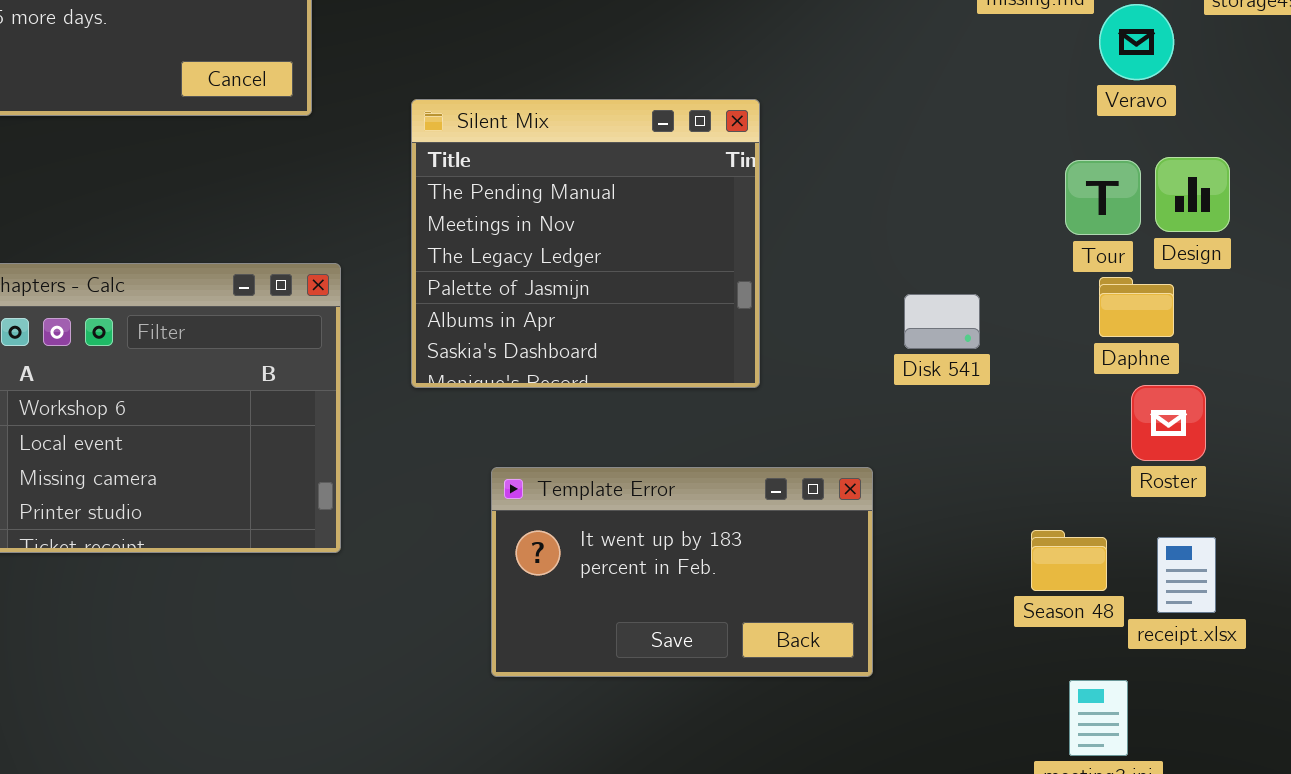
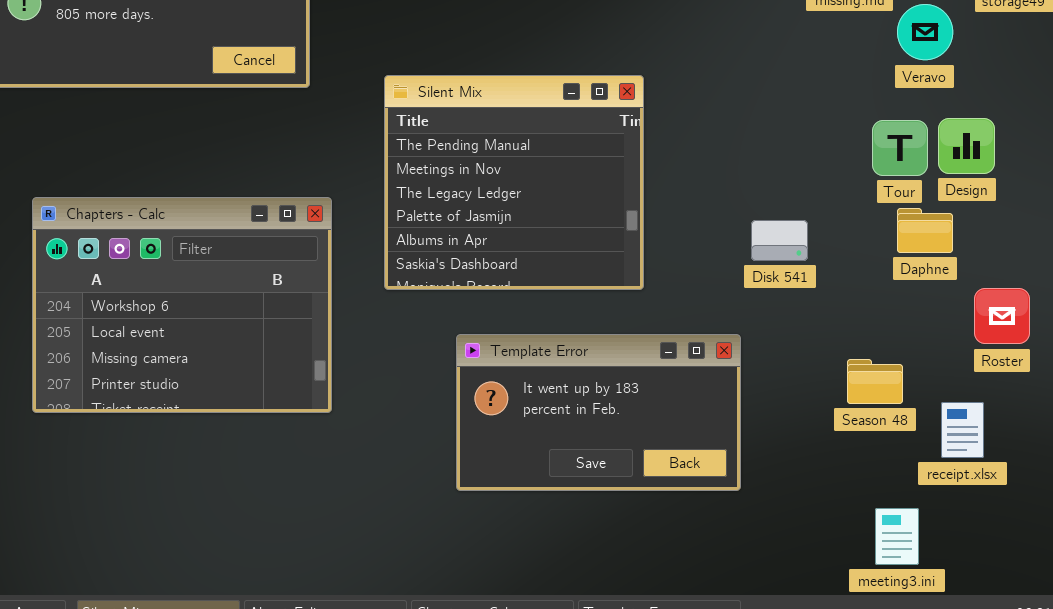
Roster: [1131,385,1206,461] -> [974,288,1030,344], moved
Template Error: [491,467,873,677] -> [456,334,741,491], moved
Season 48: [1031,530,1107,591] -> [847,359,903,404], moved

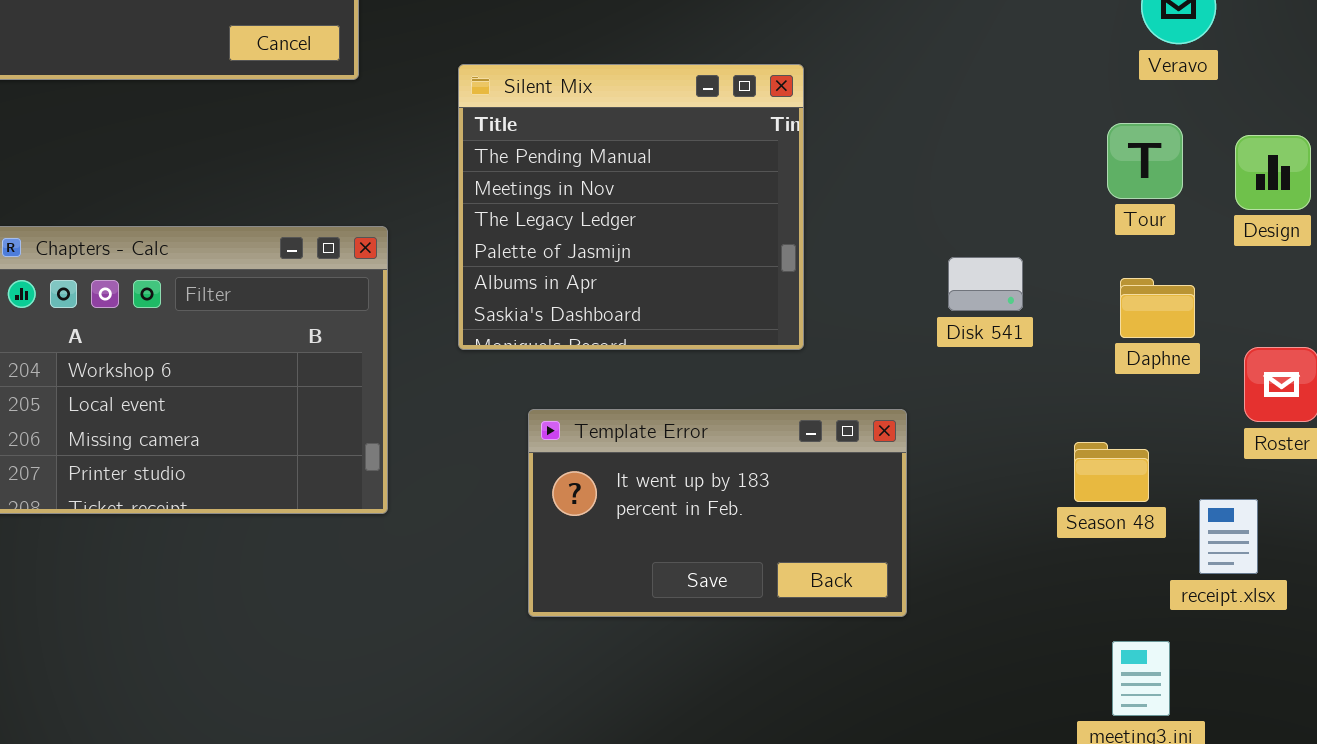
Design: [938,118,995,174] -> [1235,135,1311,210], moved
Daphne: [897,208,953,253] -> [1120,278,1195,338], moved
Template Error: [456,334,741,491] -> [528,409,907,617], moved

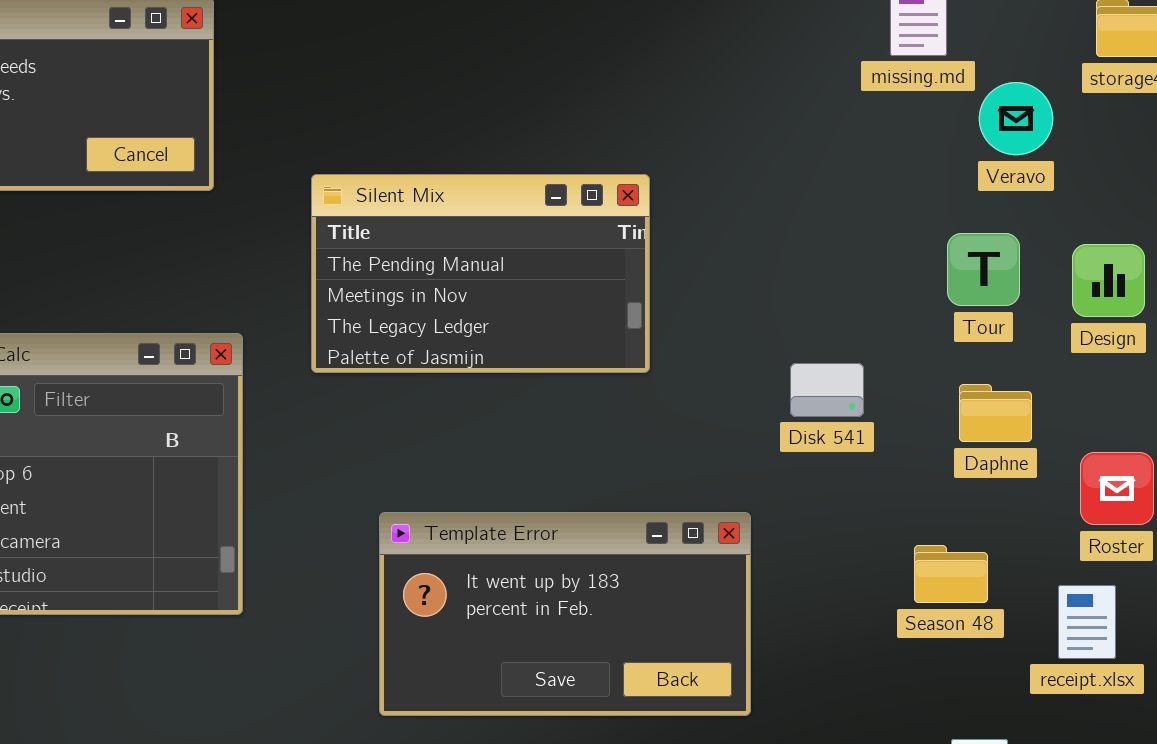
Silent Mix: [458,64,804,350] -> [311,174,650,373], resized
receipt.xlsx: [1199,499,1258,574] -> [1058,585,1116,659], moved

